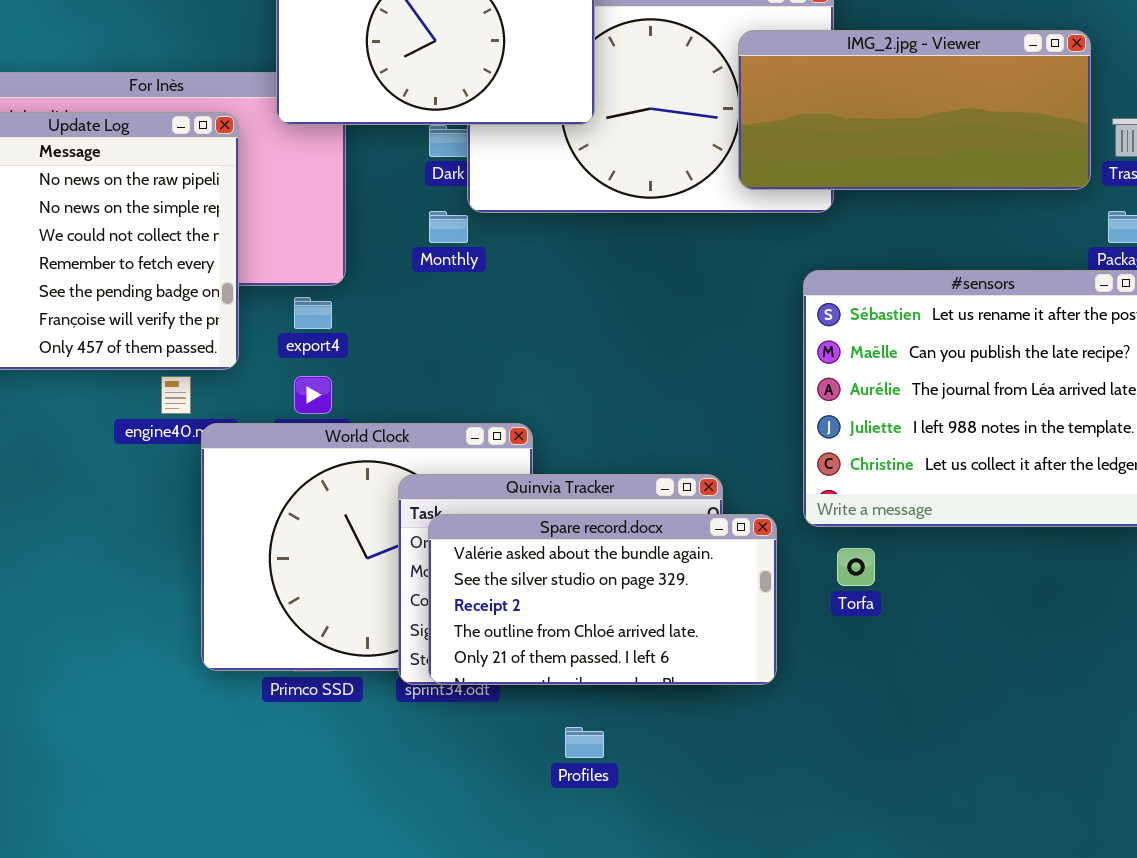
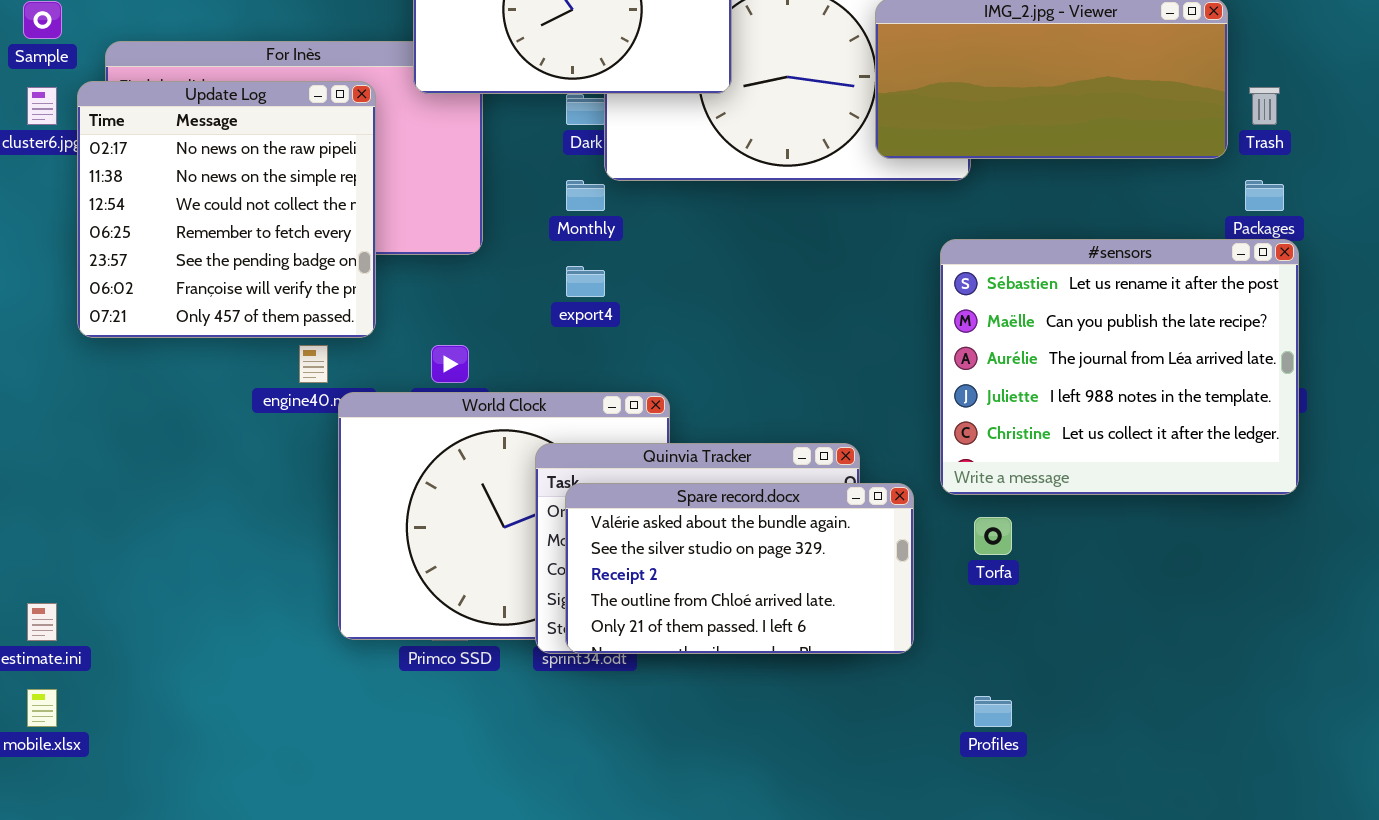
export4: [294,297,332,329] -> [566,266,605,297], moved
Profiles: [565,727,604,758] -> [974,696,1012,727], moved

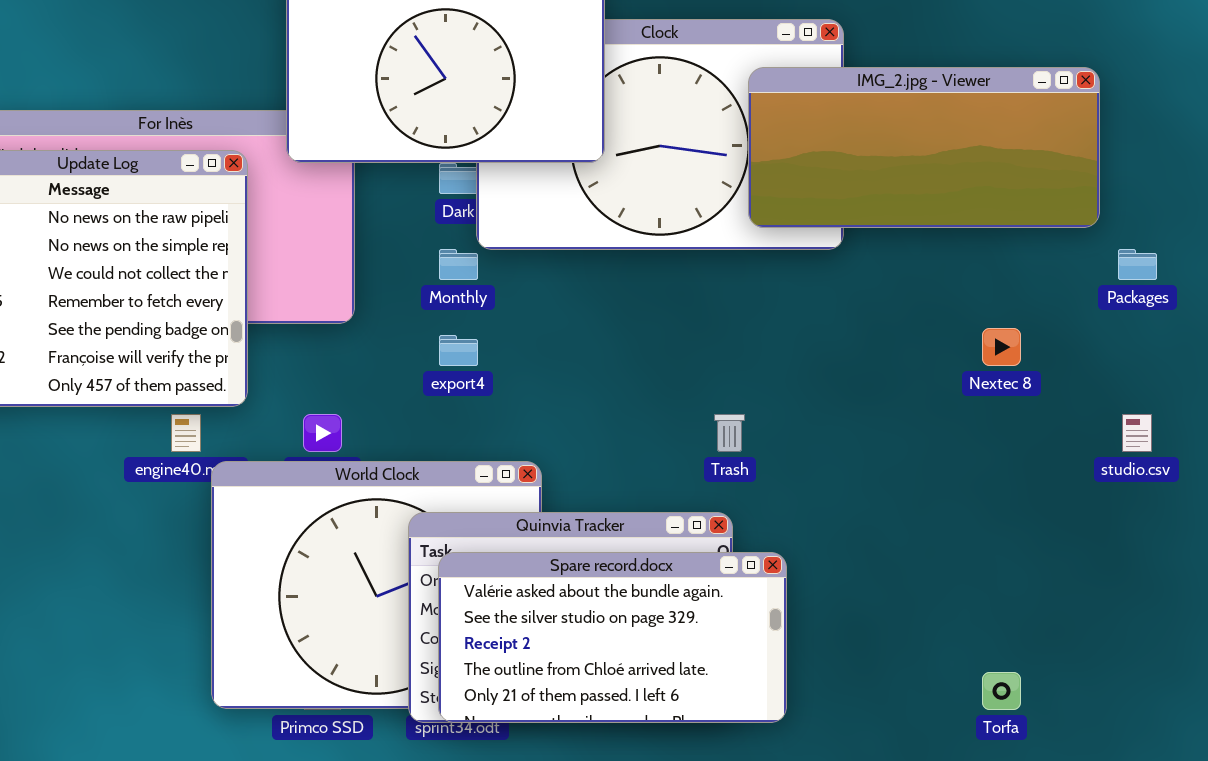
Trash: [1249,87,1280,125] -> [714,414,745,452], moved
#sensors: [940,239,1299,495] -> none, closed
Torfa: [974,517,1012,555] -> [982,672,1021,710], moved

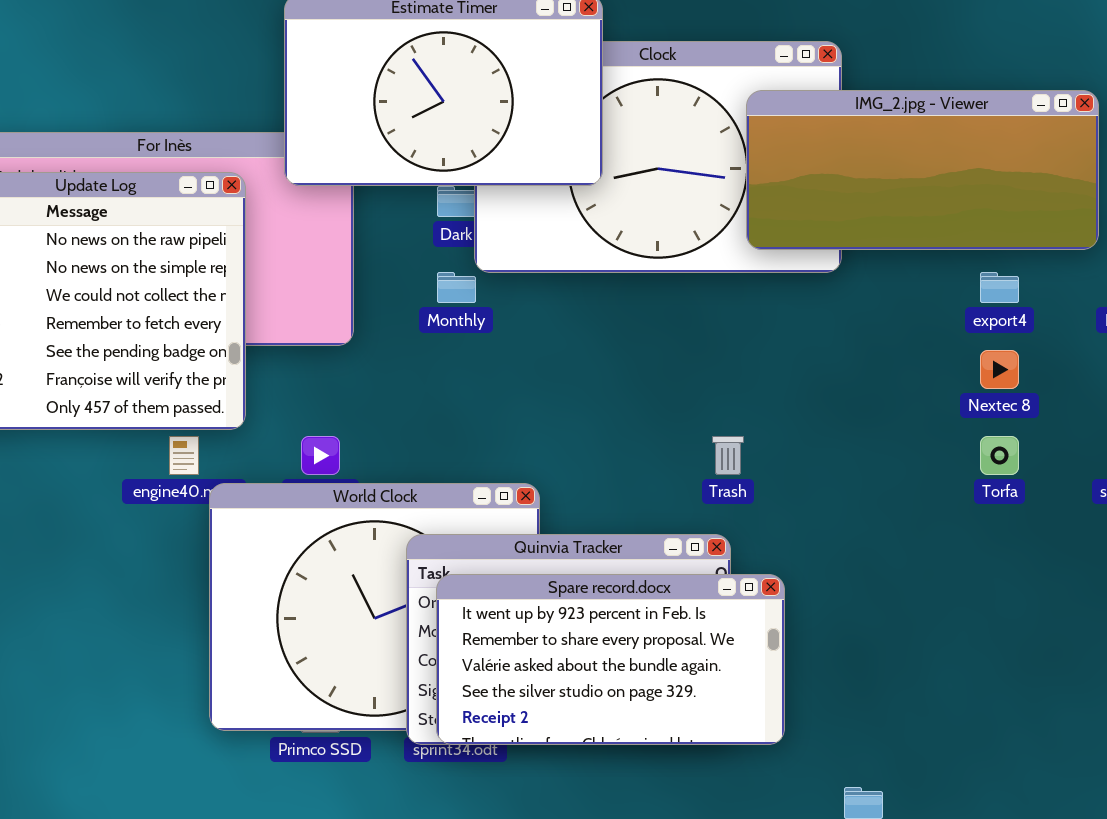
export4: [439,335,478,366] -> [980,272,1019,303], moved
Spare record.docx: [438,552,787,723] -> [436,574,785,745], scrolled up 2 rows
Torfa: [982,672,1021,710] -> [980,436,1019,475], moved

